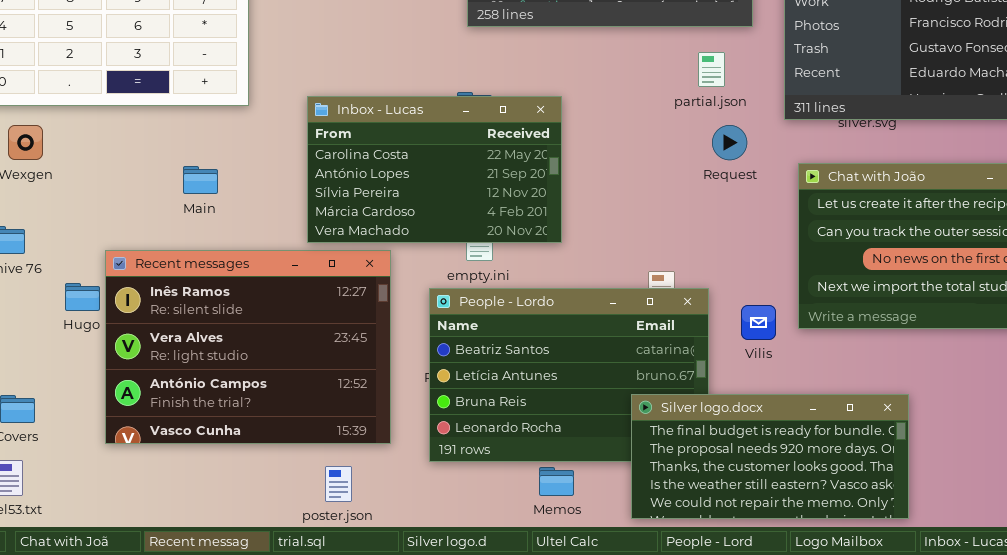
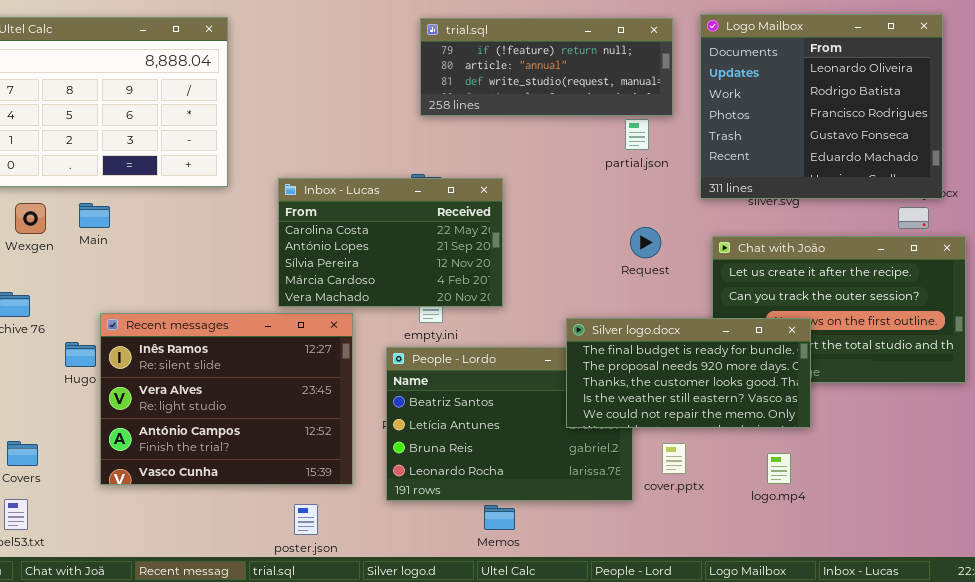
partial.json: [698,52,725,87] -> [625,119,649,150], moved
Request: [712,125,747,160] -> [630,227,661,258], moved
Main: [183,166,218,194] -> [79,203,110,228], moved
Silver logo.docx: [631,394,909,519] -> [566,318,811,428], moved

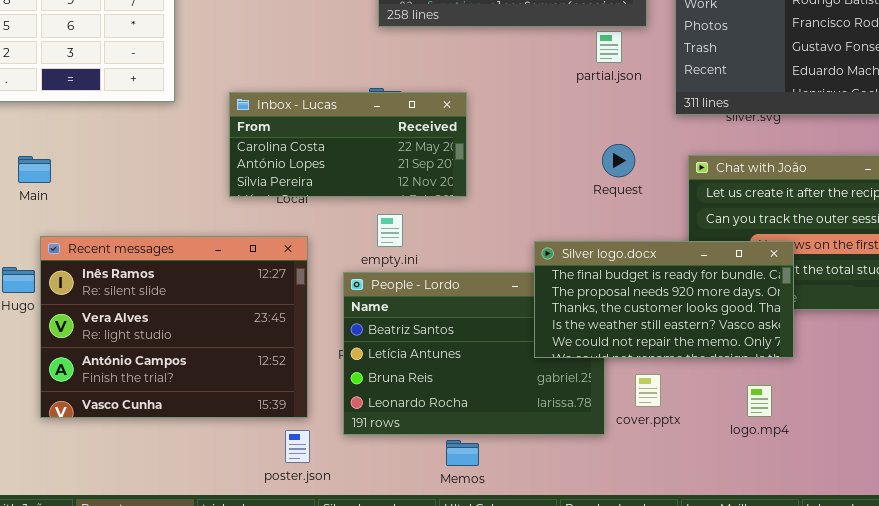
Inbox - Lucas: [278,178,503,307] -> [229,92,467,197], resized
Main: [79,203,110,228] -> [18,156,51,183], moved
poster.json: [294,504,318,535] -> [285,430,310,463], moved

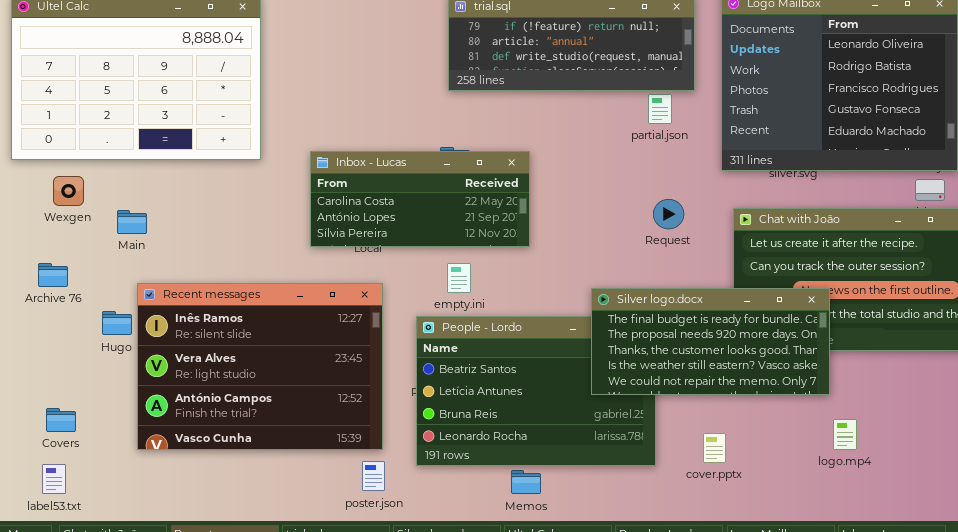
cover.pptx: [635,374,661,407] -> [703,433,726,463], moved
logo.mp4: [747,385,772,417] -> [833,419,857,450], moved

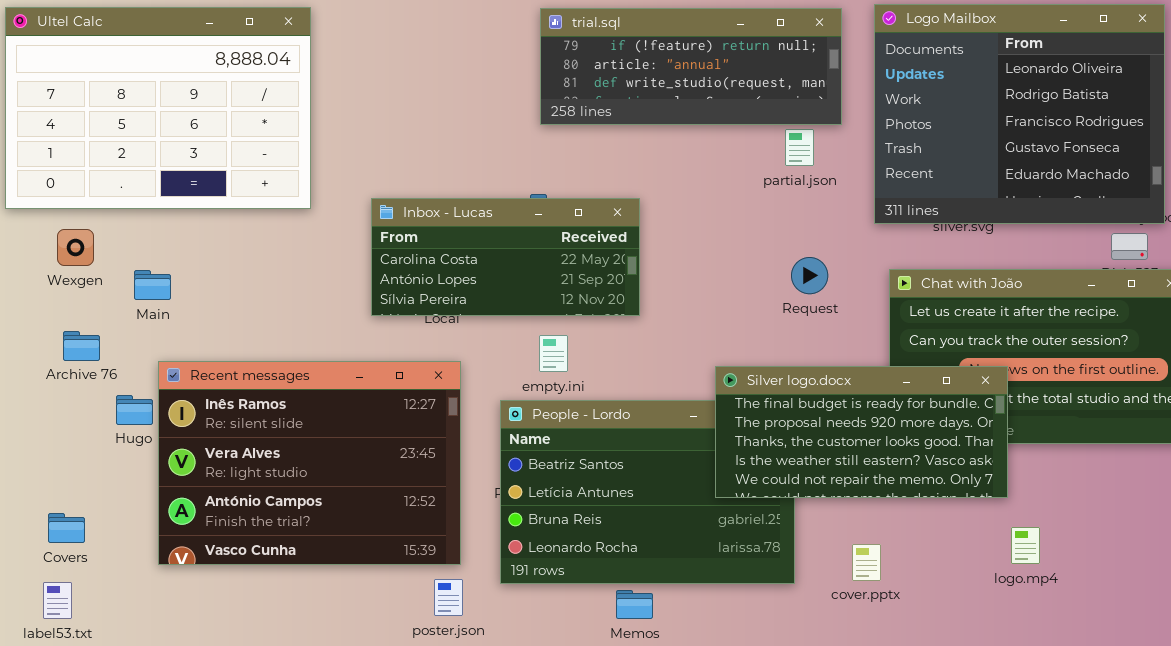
Archive 76: [38,263,68,287] -> [63,331,100,361], moved

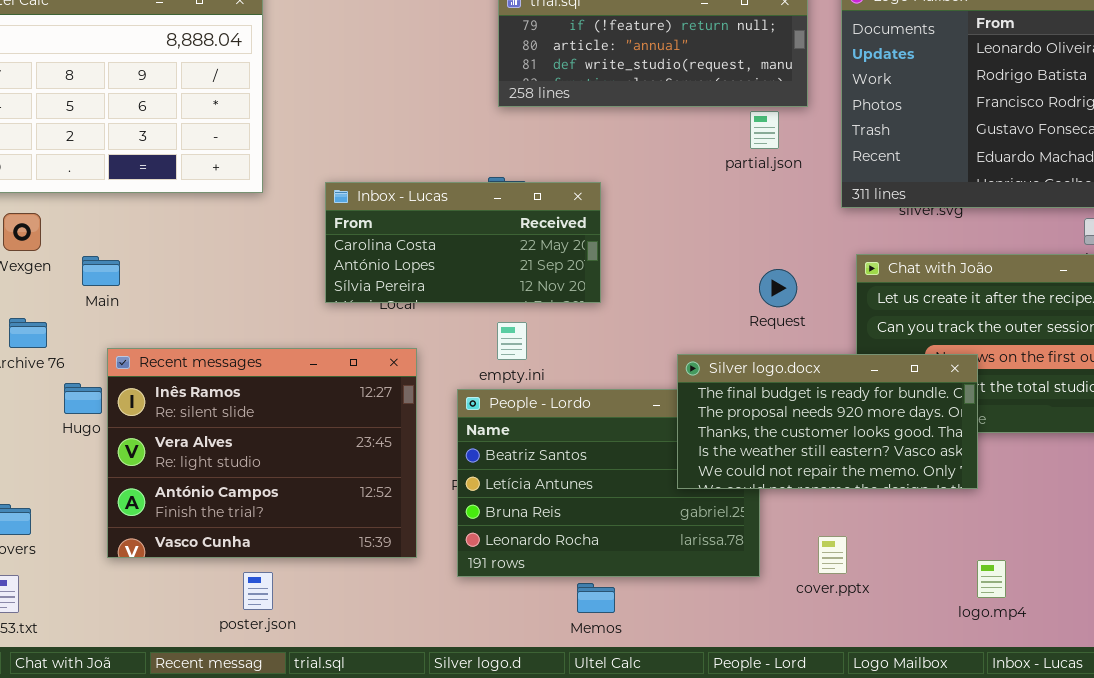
Request: [791,257,828,294] -> [759,269,797,307], moved
logo.mp4: [1011,527,1040,564] -> [977,560,1006,598], moved
poster.json: [434,579,463,616] -> [243,572,273,610], moved

